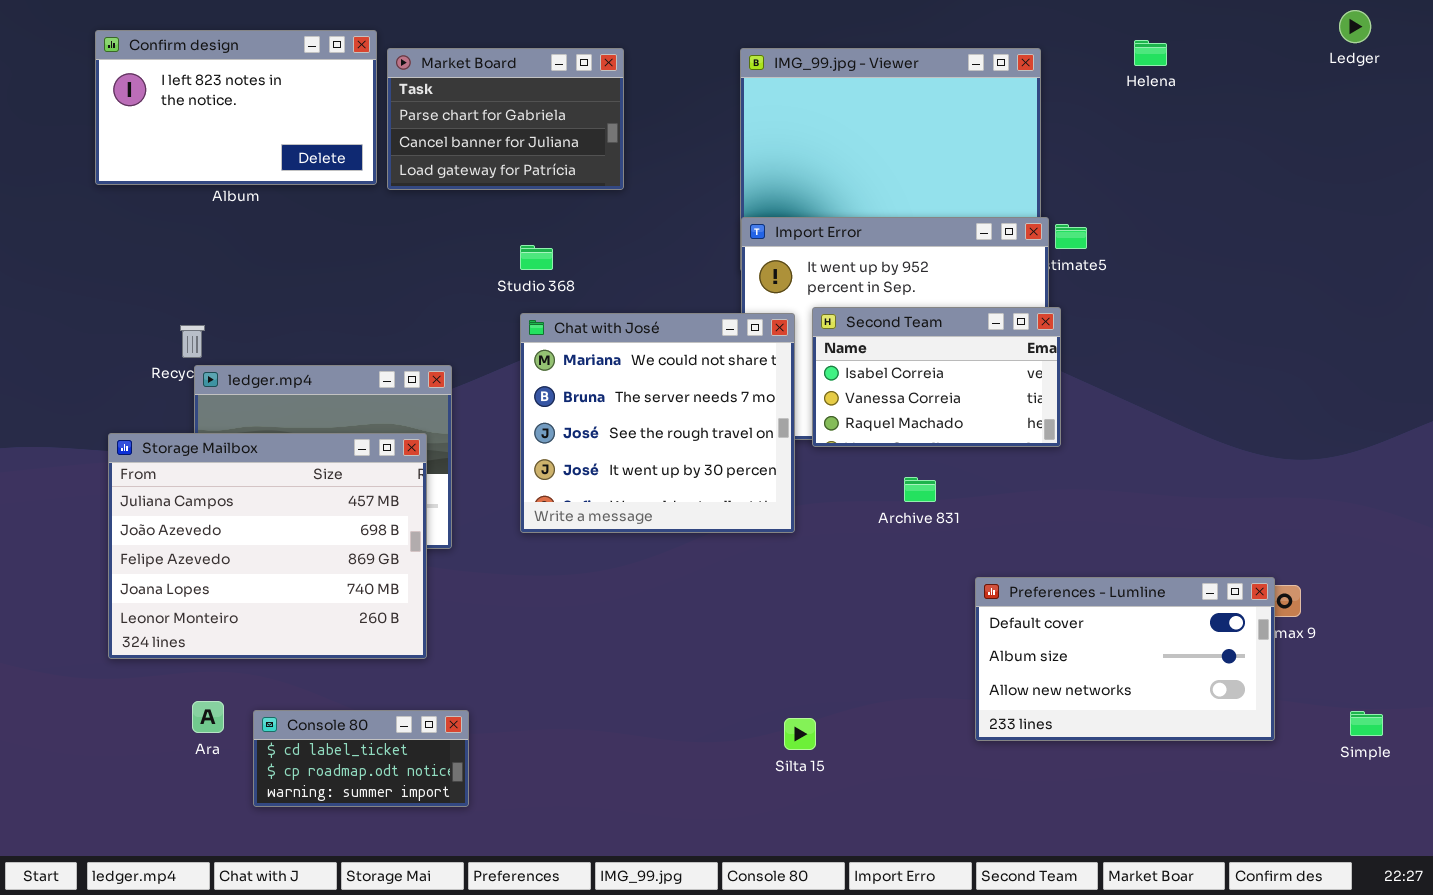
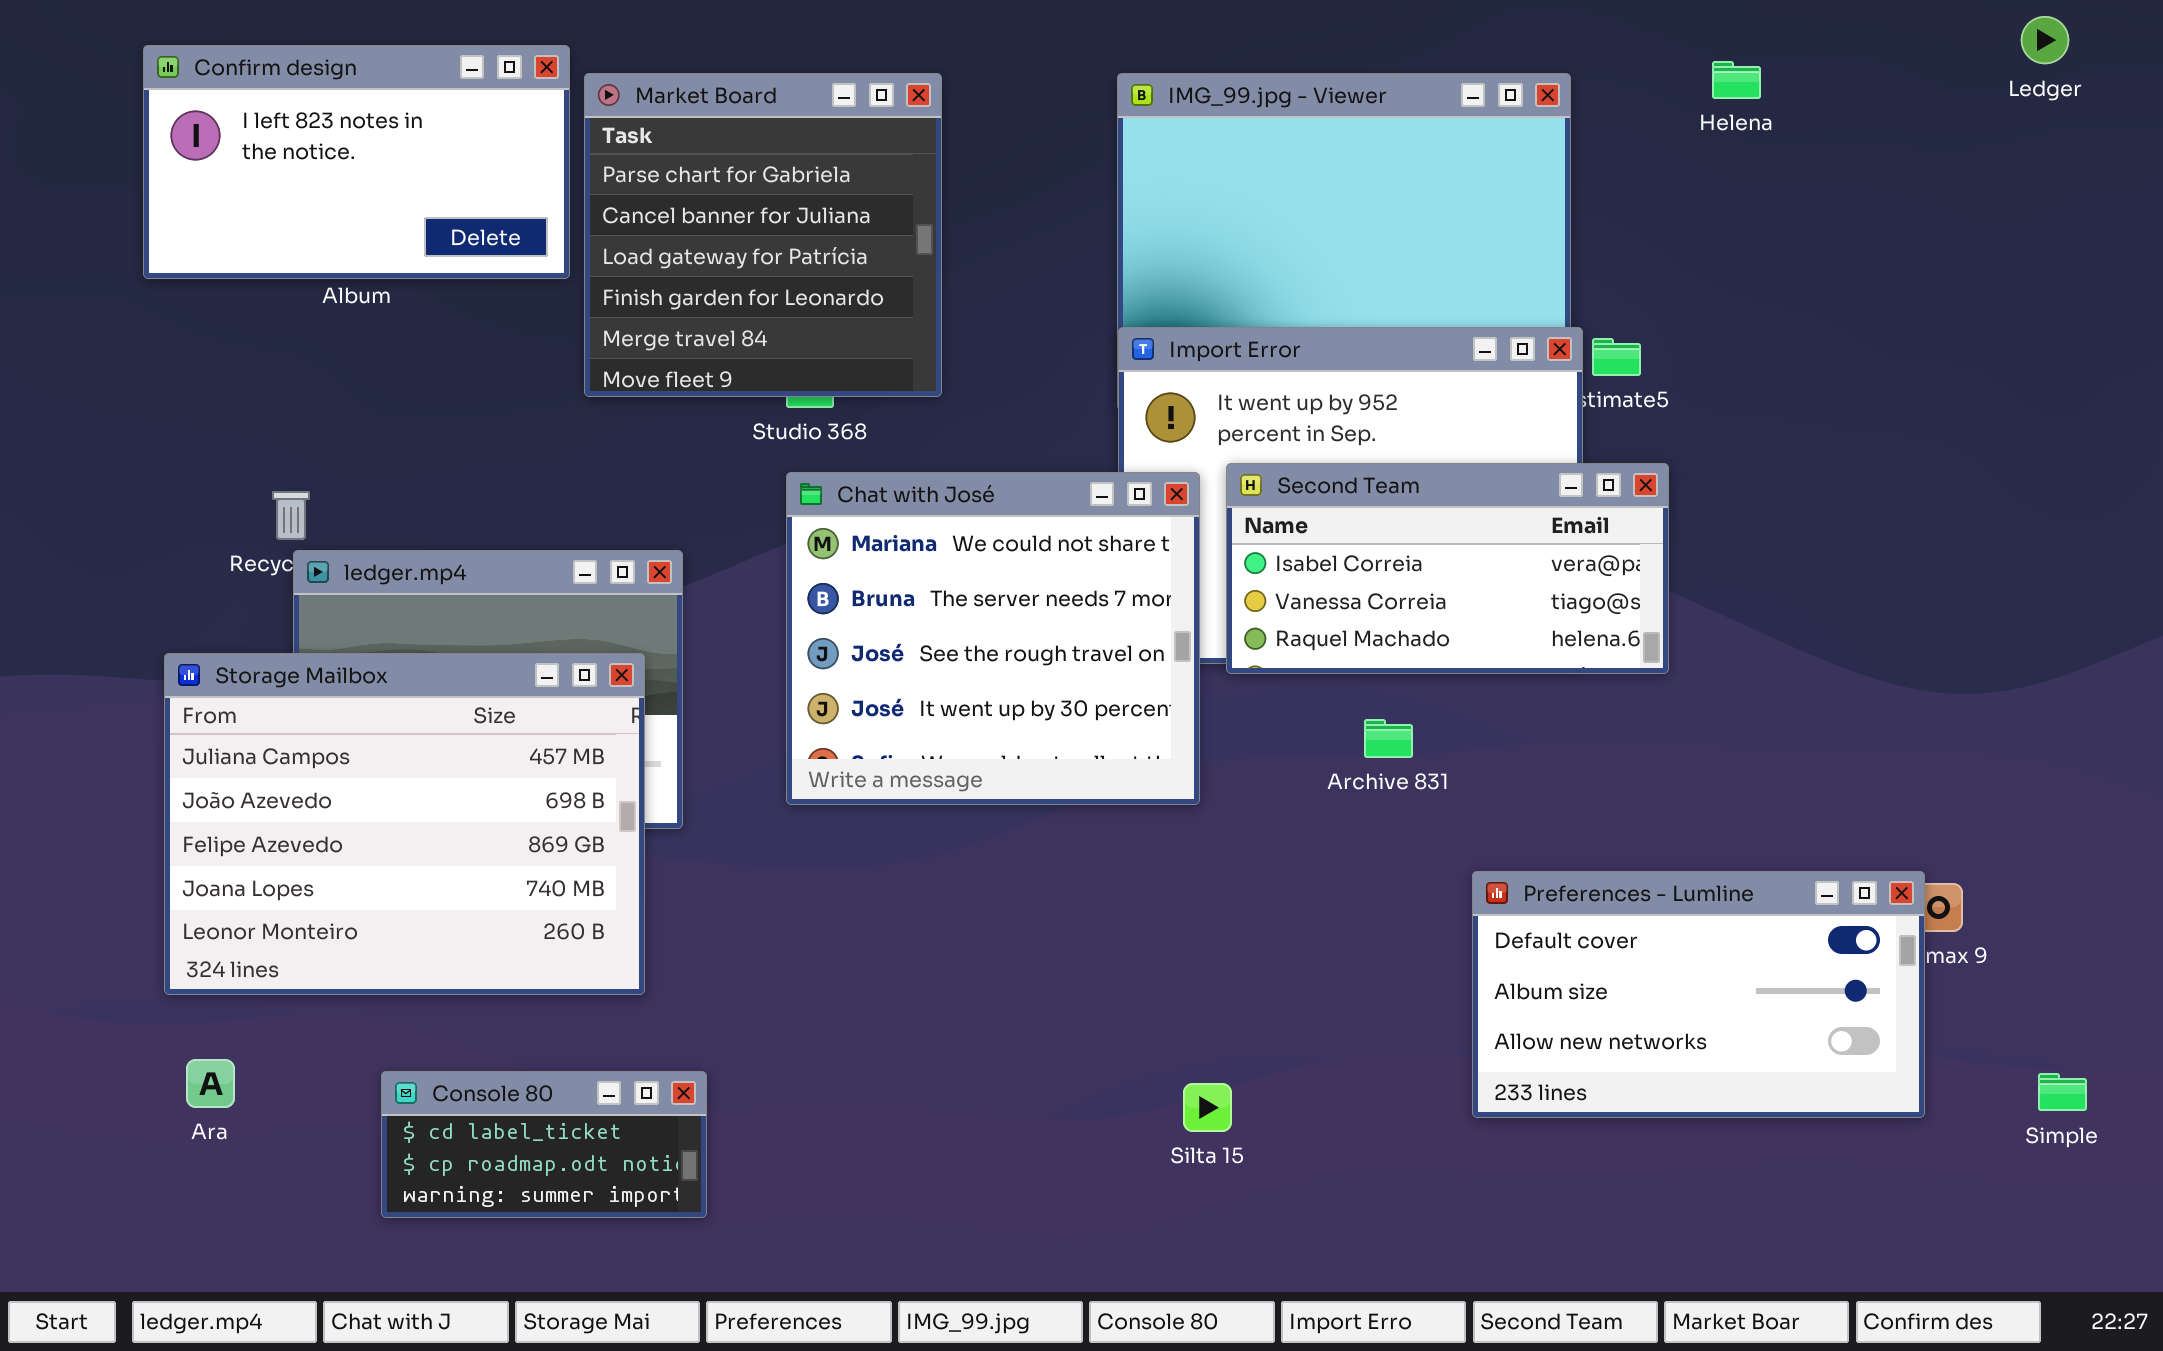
Market Board: [387,48,624,190] -> [584,73,942,397], resized
Second Team: [812,307,1061,447] -> [1226,463,1669,674], resized
Ara: [192,701,224,733] -> [186,1059,235,1108], moved

